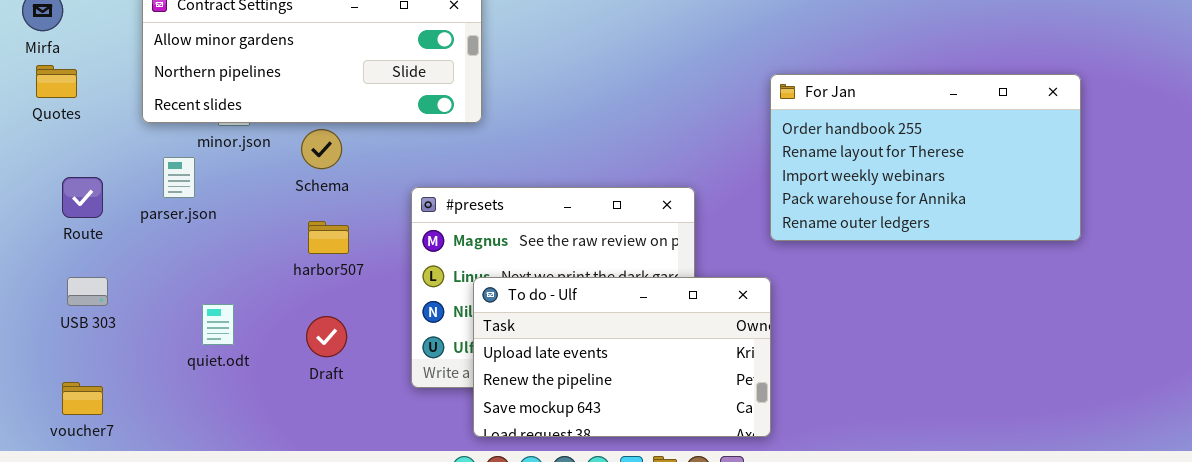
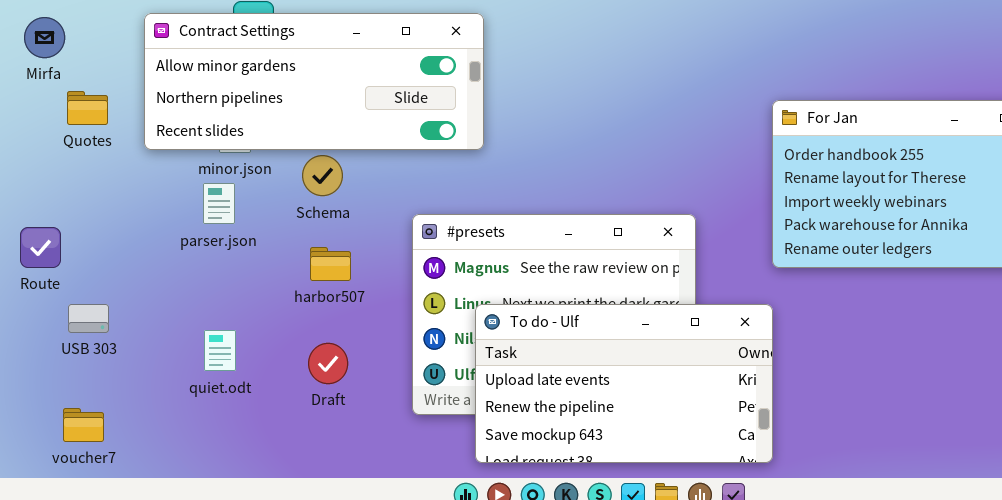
Quotes: [36,65,77,98] -> [67,91,108,125], moved
parser.json: [163,157,195,198] -> [203,183,235,224], moved
Route: [62,177,103,218] -> [20,227,61,268], moved

